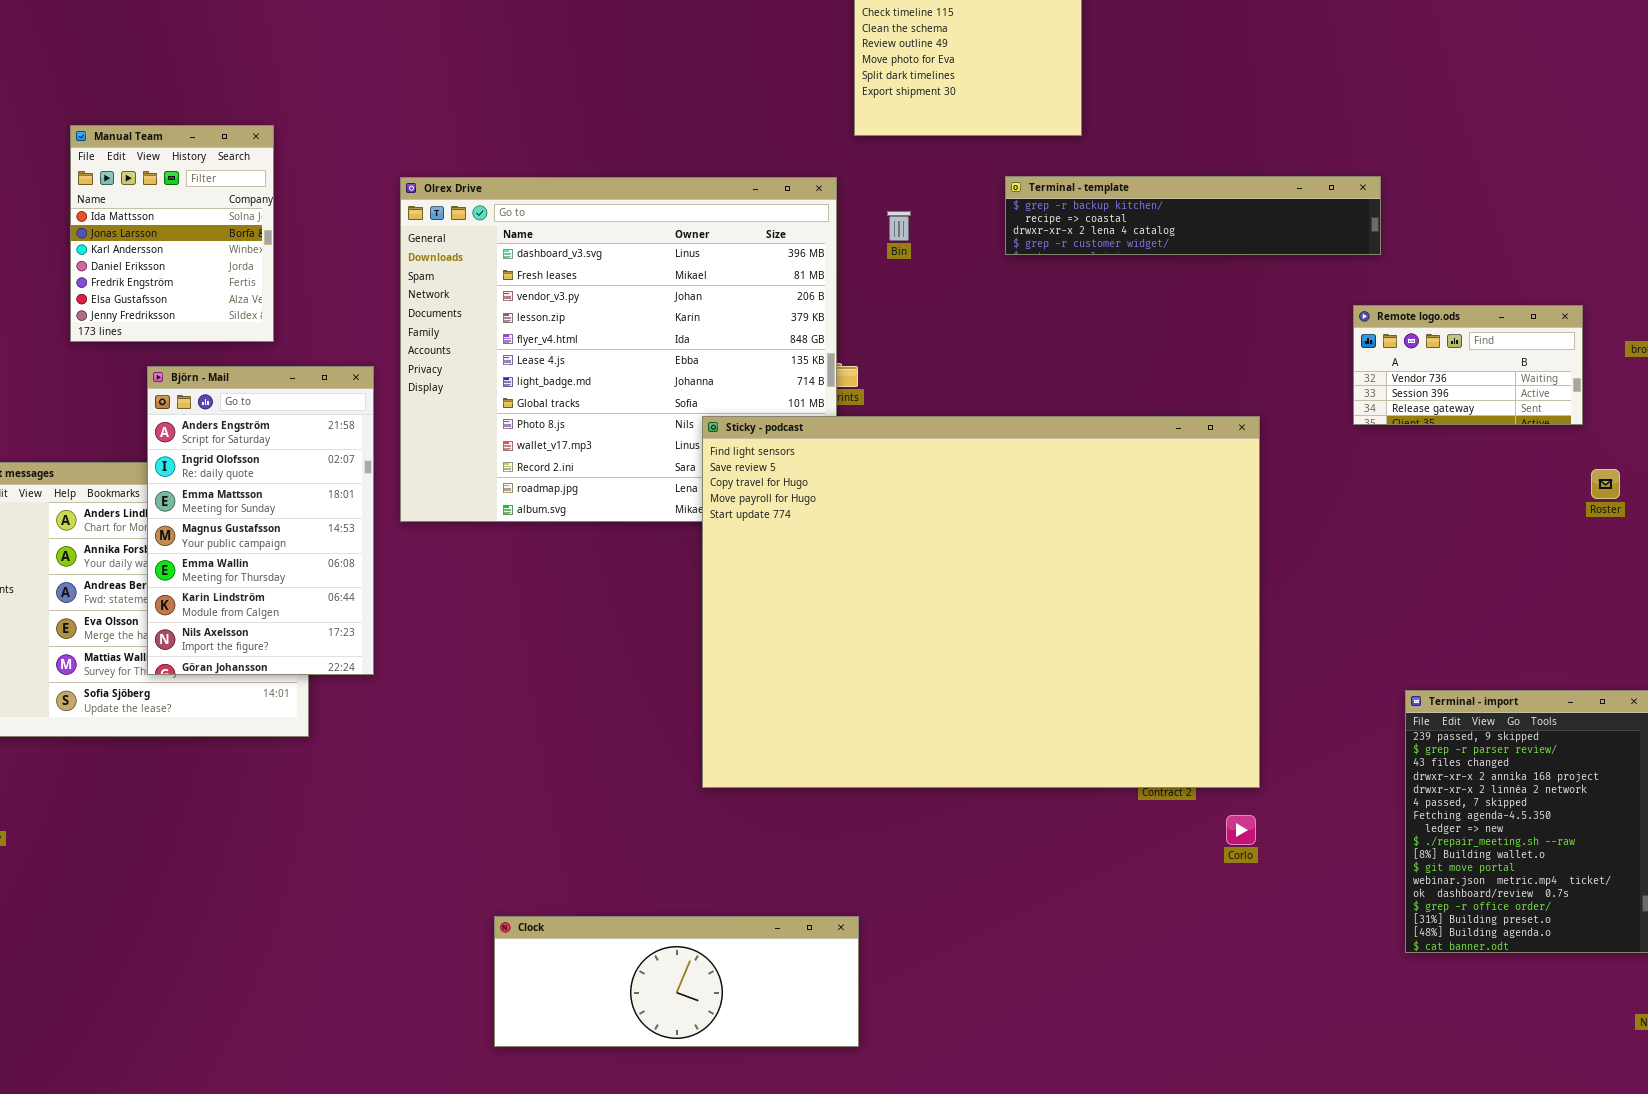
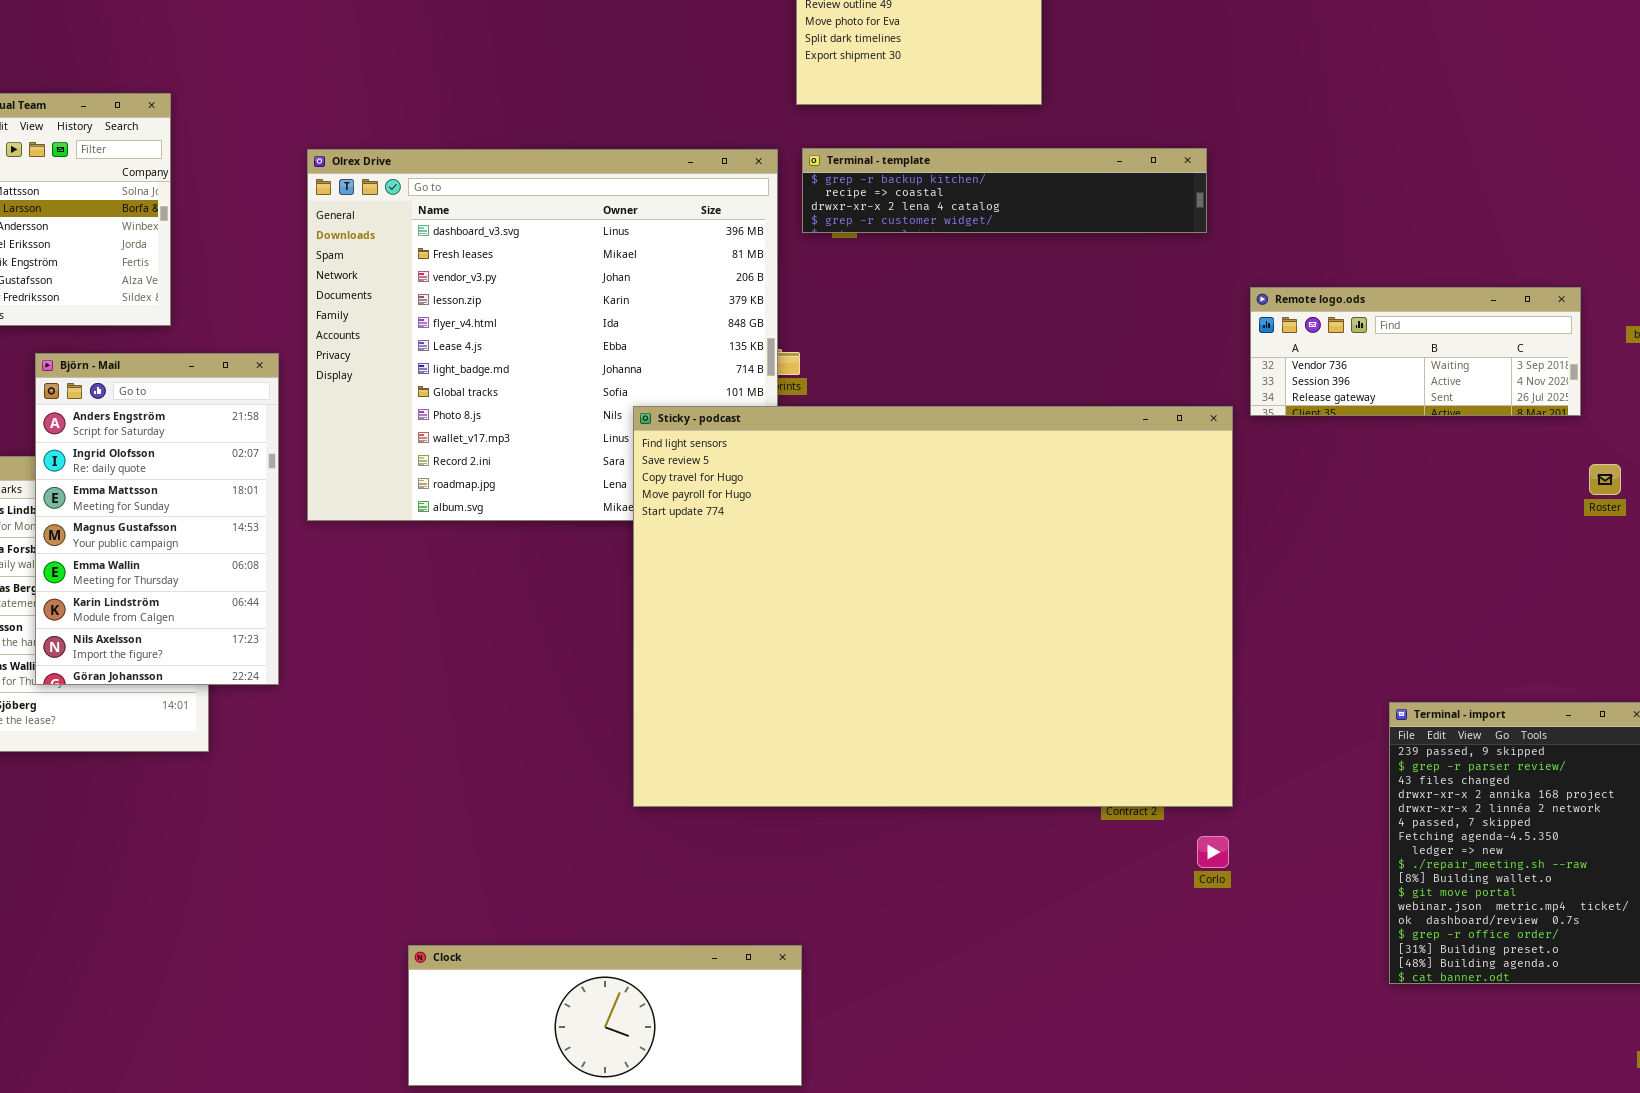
Terminal - template: [1005,176,1381,255] -> [802,148,1207,233], moved
Remote logo.ods: [1353,305,1583,425] -> [1250,287,1581,416], resized

